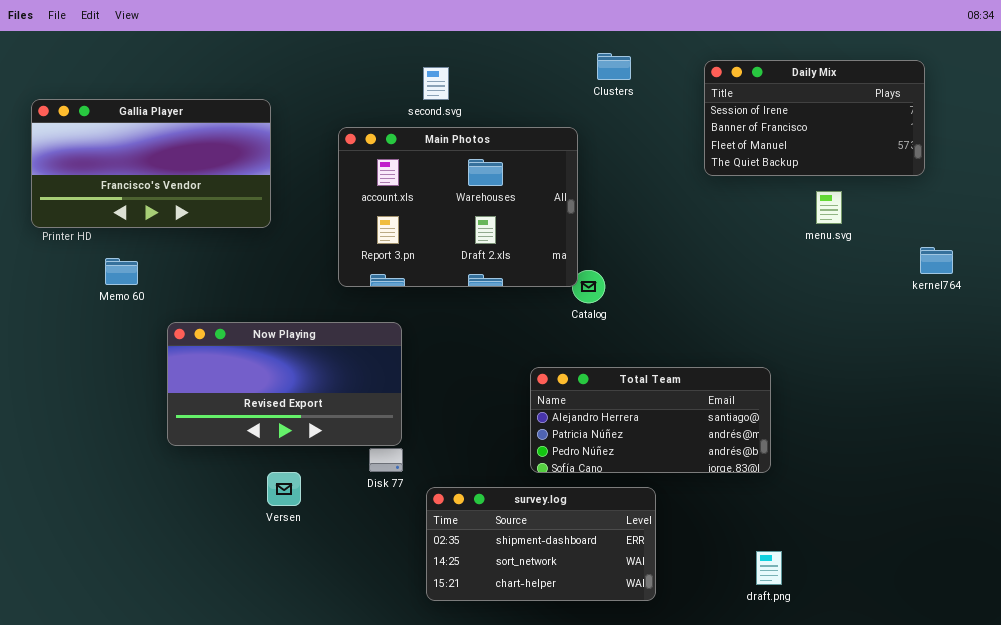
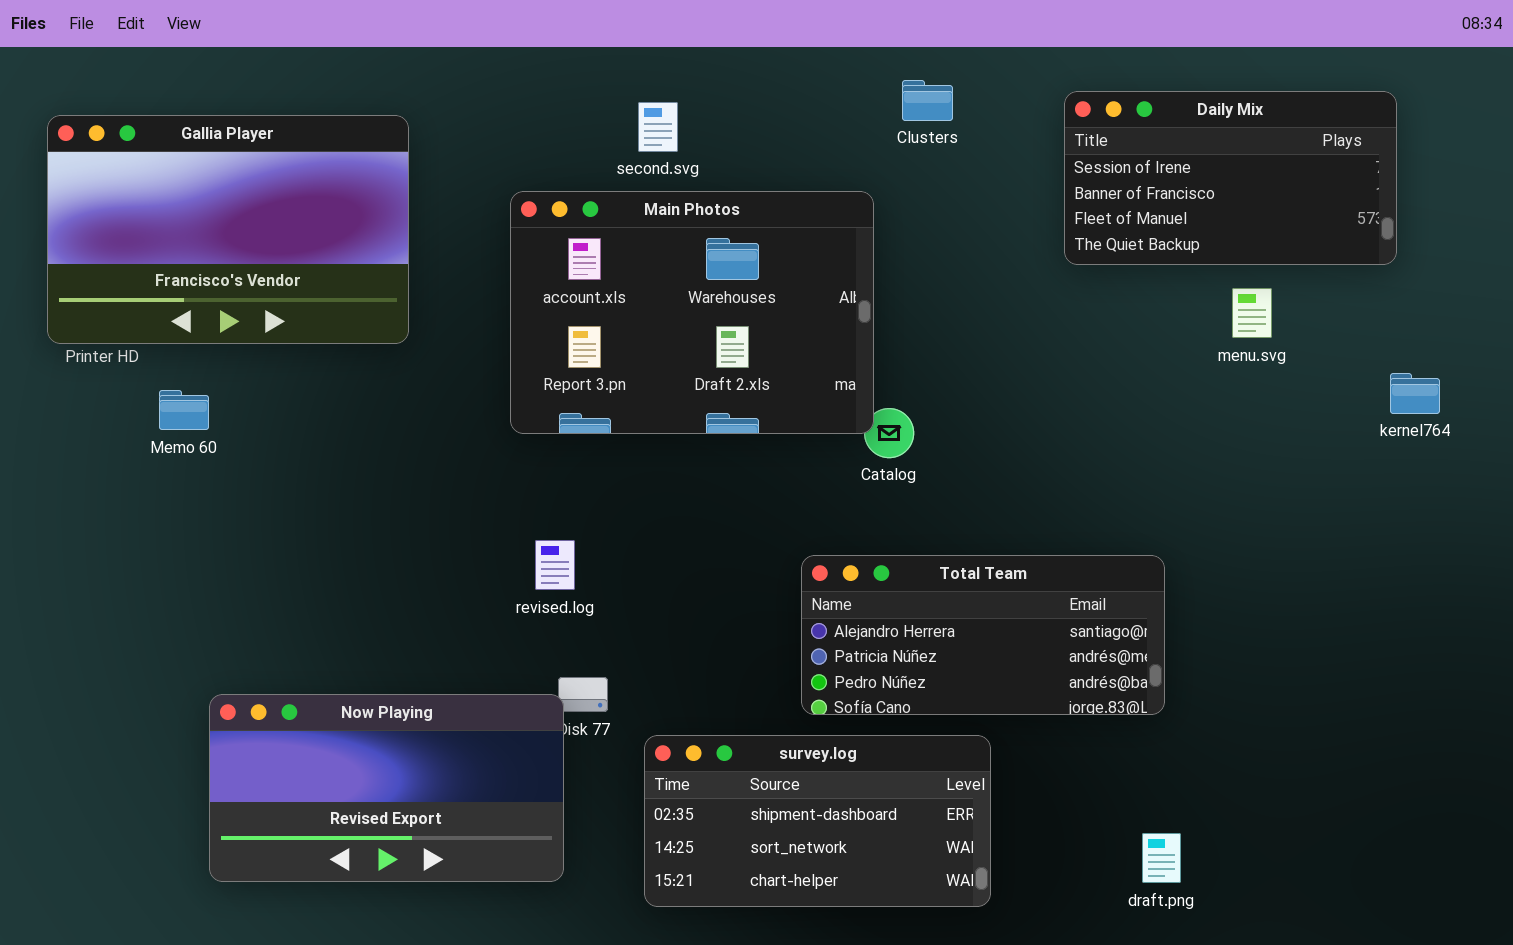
Gallia Player: [31,99,271,228] -> [47,115,409,344], resized
Now Playing: [167,322,402,446] -> [209,694,564,882], moved

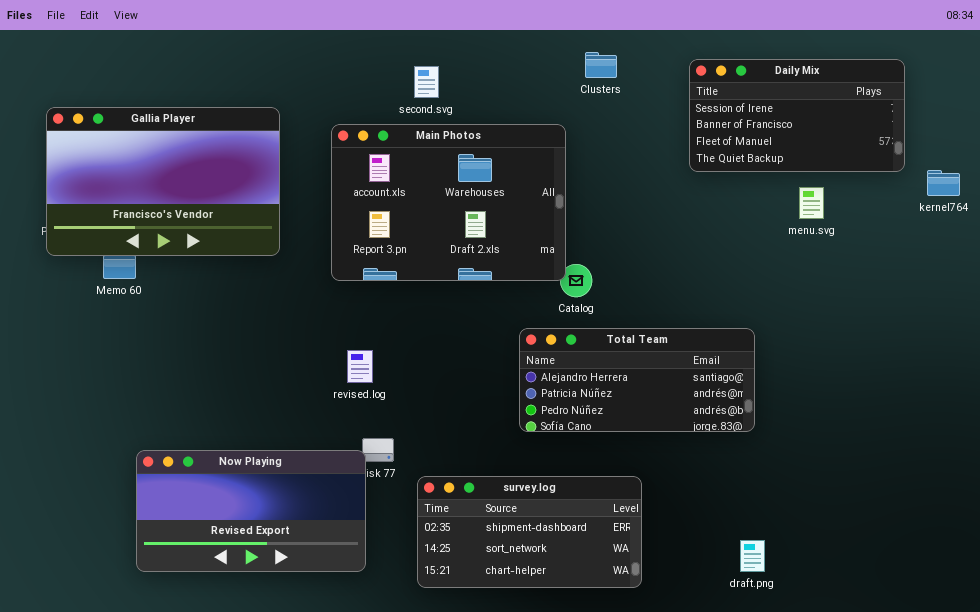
Gallia Player: [47,115,409,344] -> [46,107,280,256], moved
kernel764: [1390,373,1440,414] -> [927,170,960,196], moved
Total Team: [801,555,1165,715] -> [519,328,755,432], moved

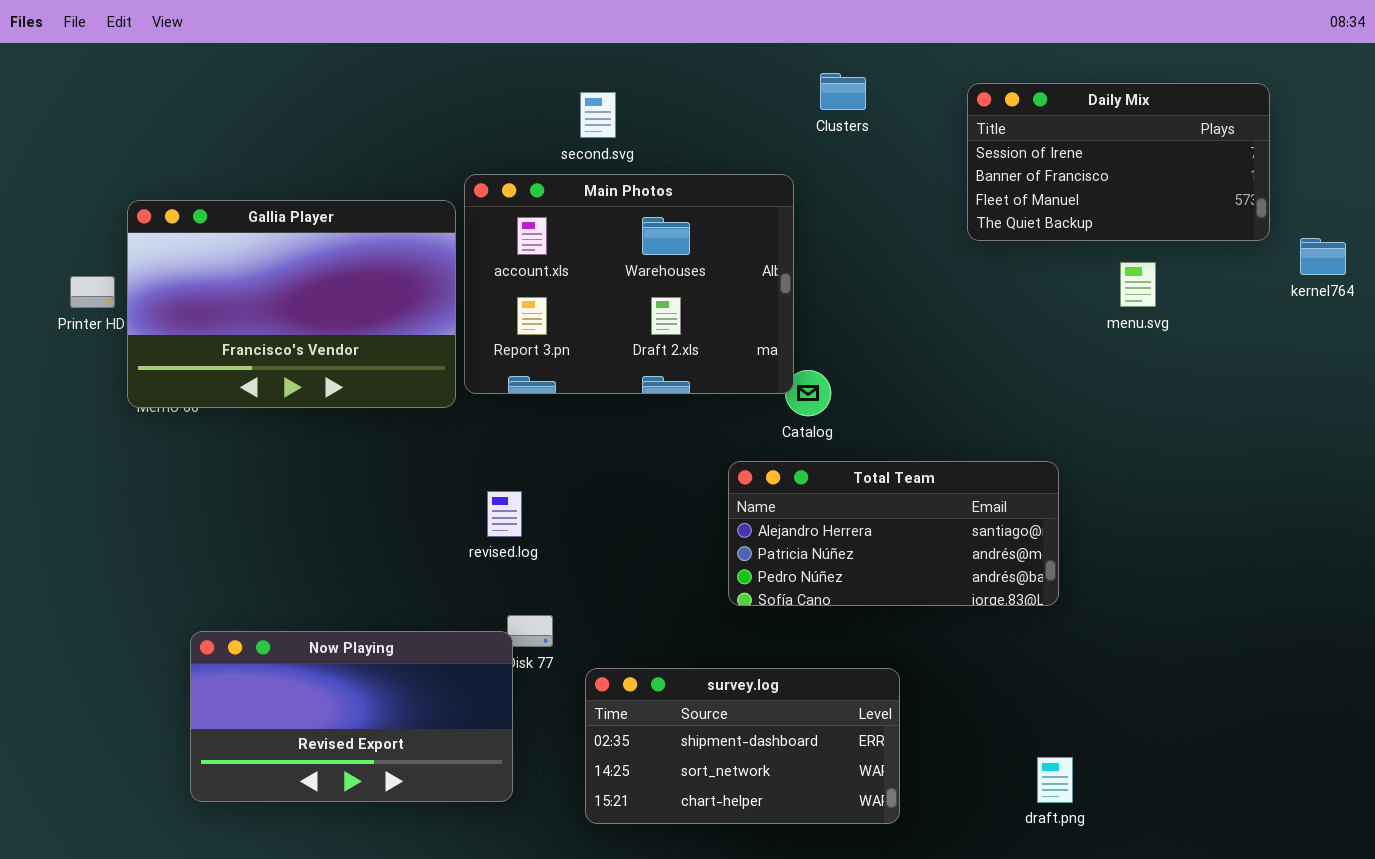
Gallia Player: [46,107,280,256] -> [127,200,456,408], moved

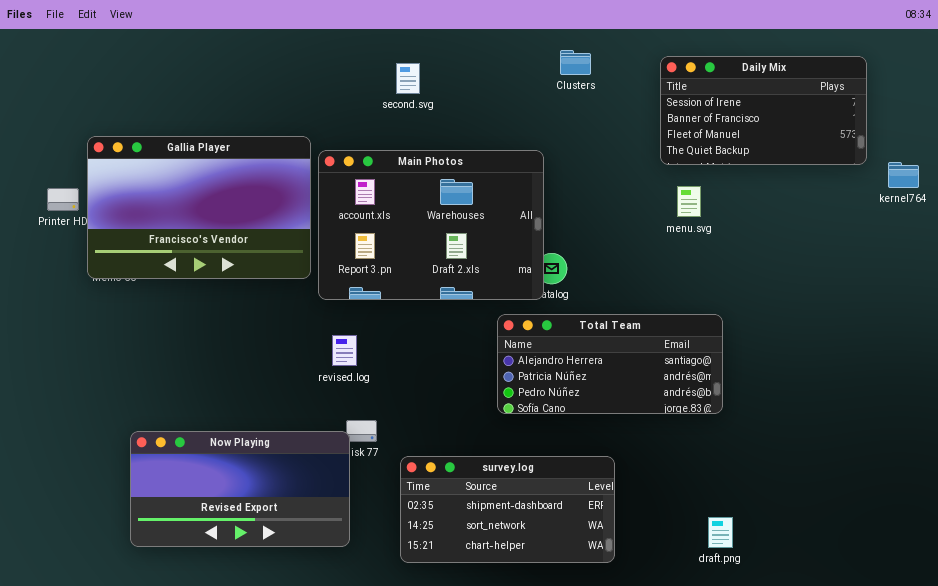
Main Photos: [464,174,794,394] -> [318,150,544,300], moved
menu.svg: [1120,262,1156,307] -> [677,186,701,217], moved

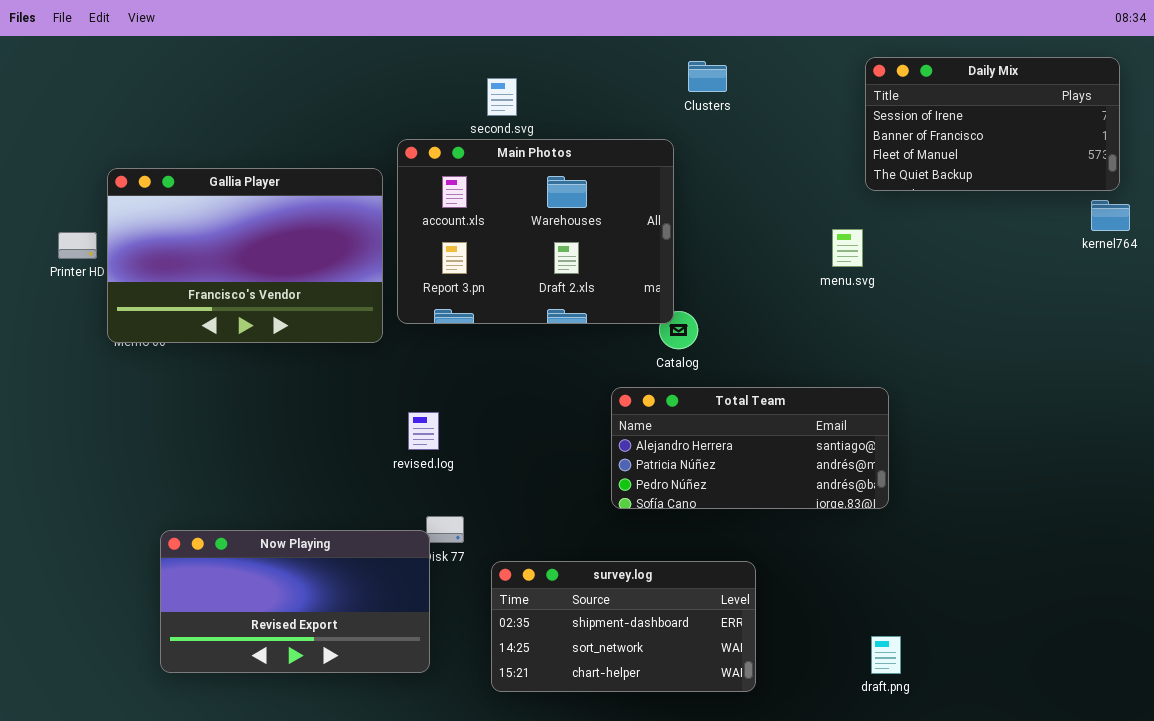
Daily Mix: [660,56,867,165] -> [865,57,1120,191], moved
Main Photos: [318,150,544,300] -> [397,139,674,324], moved

